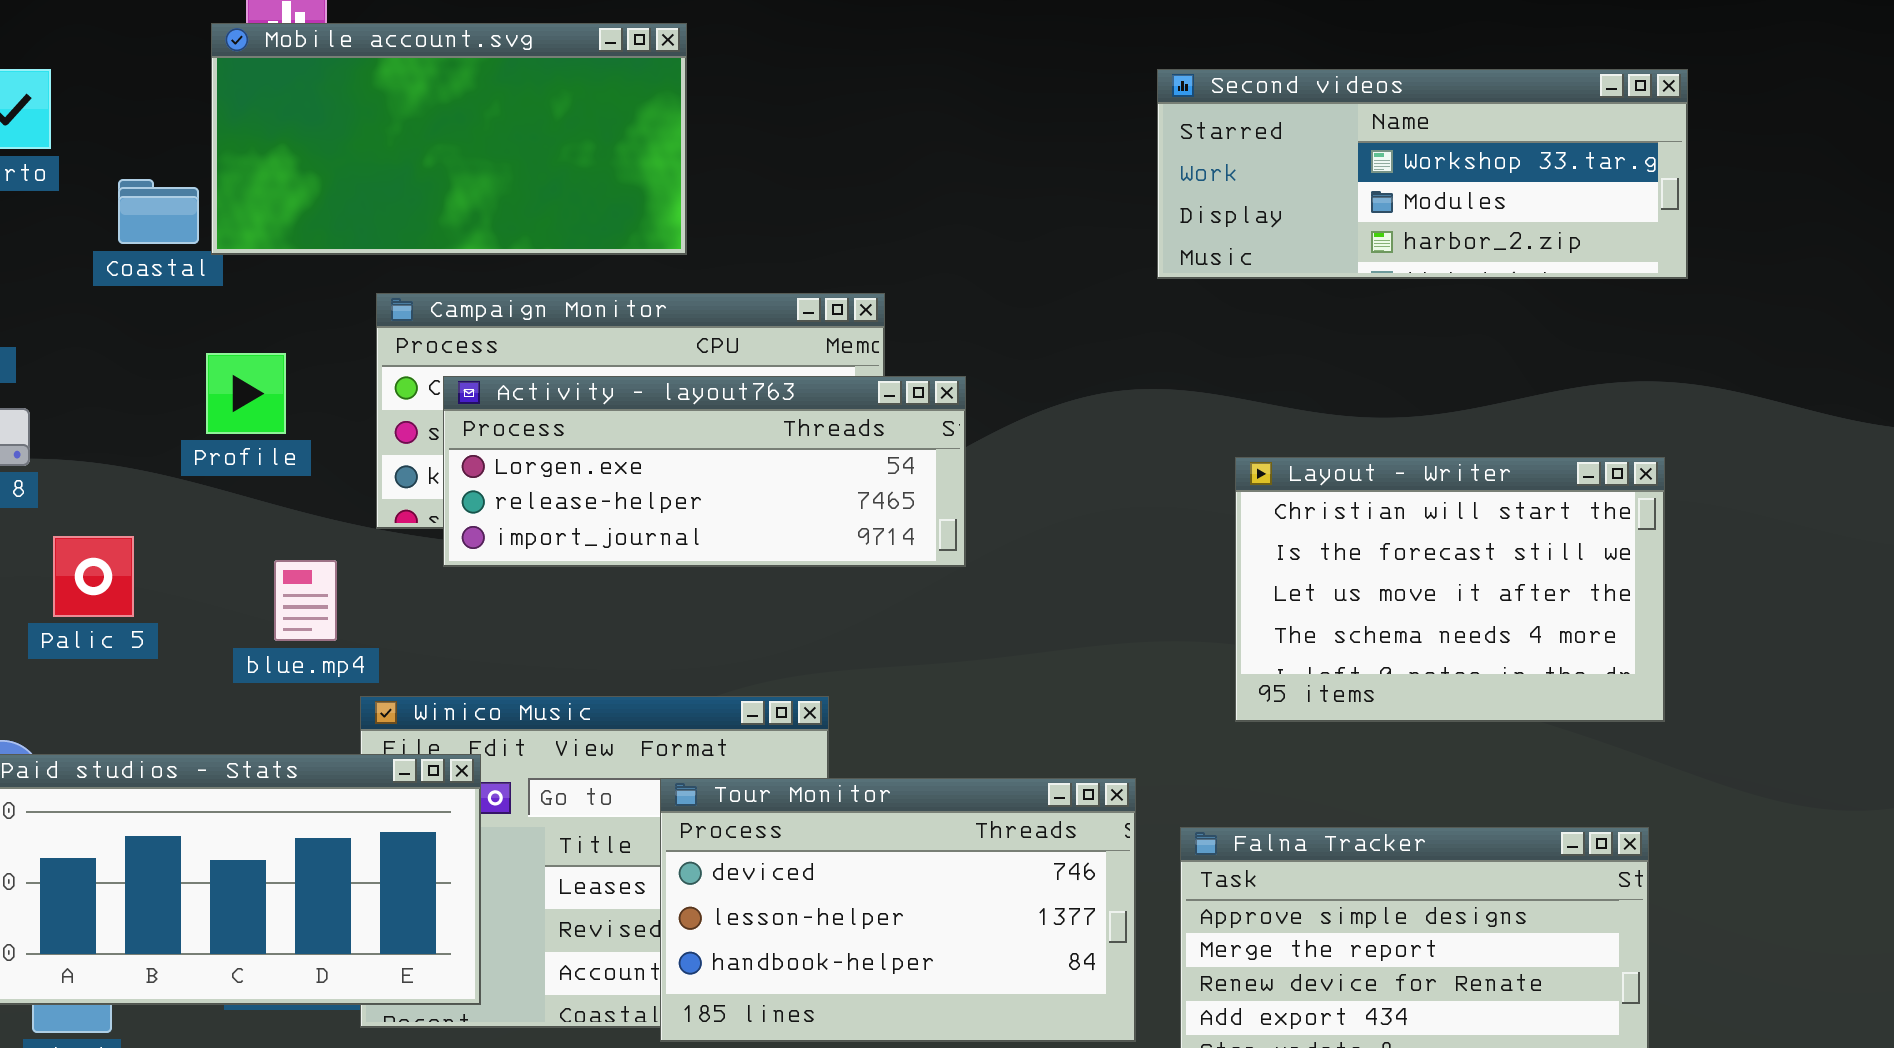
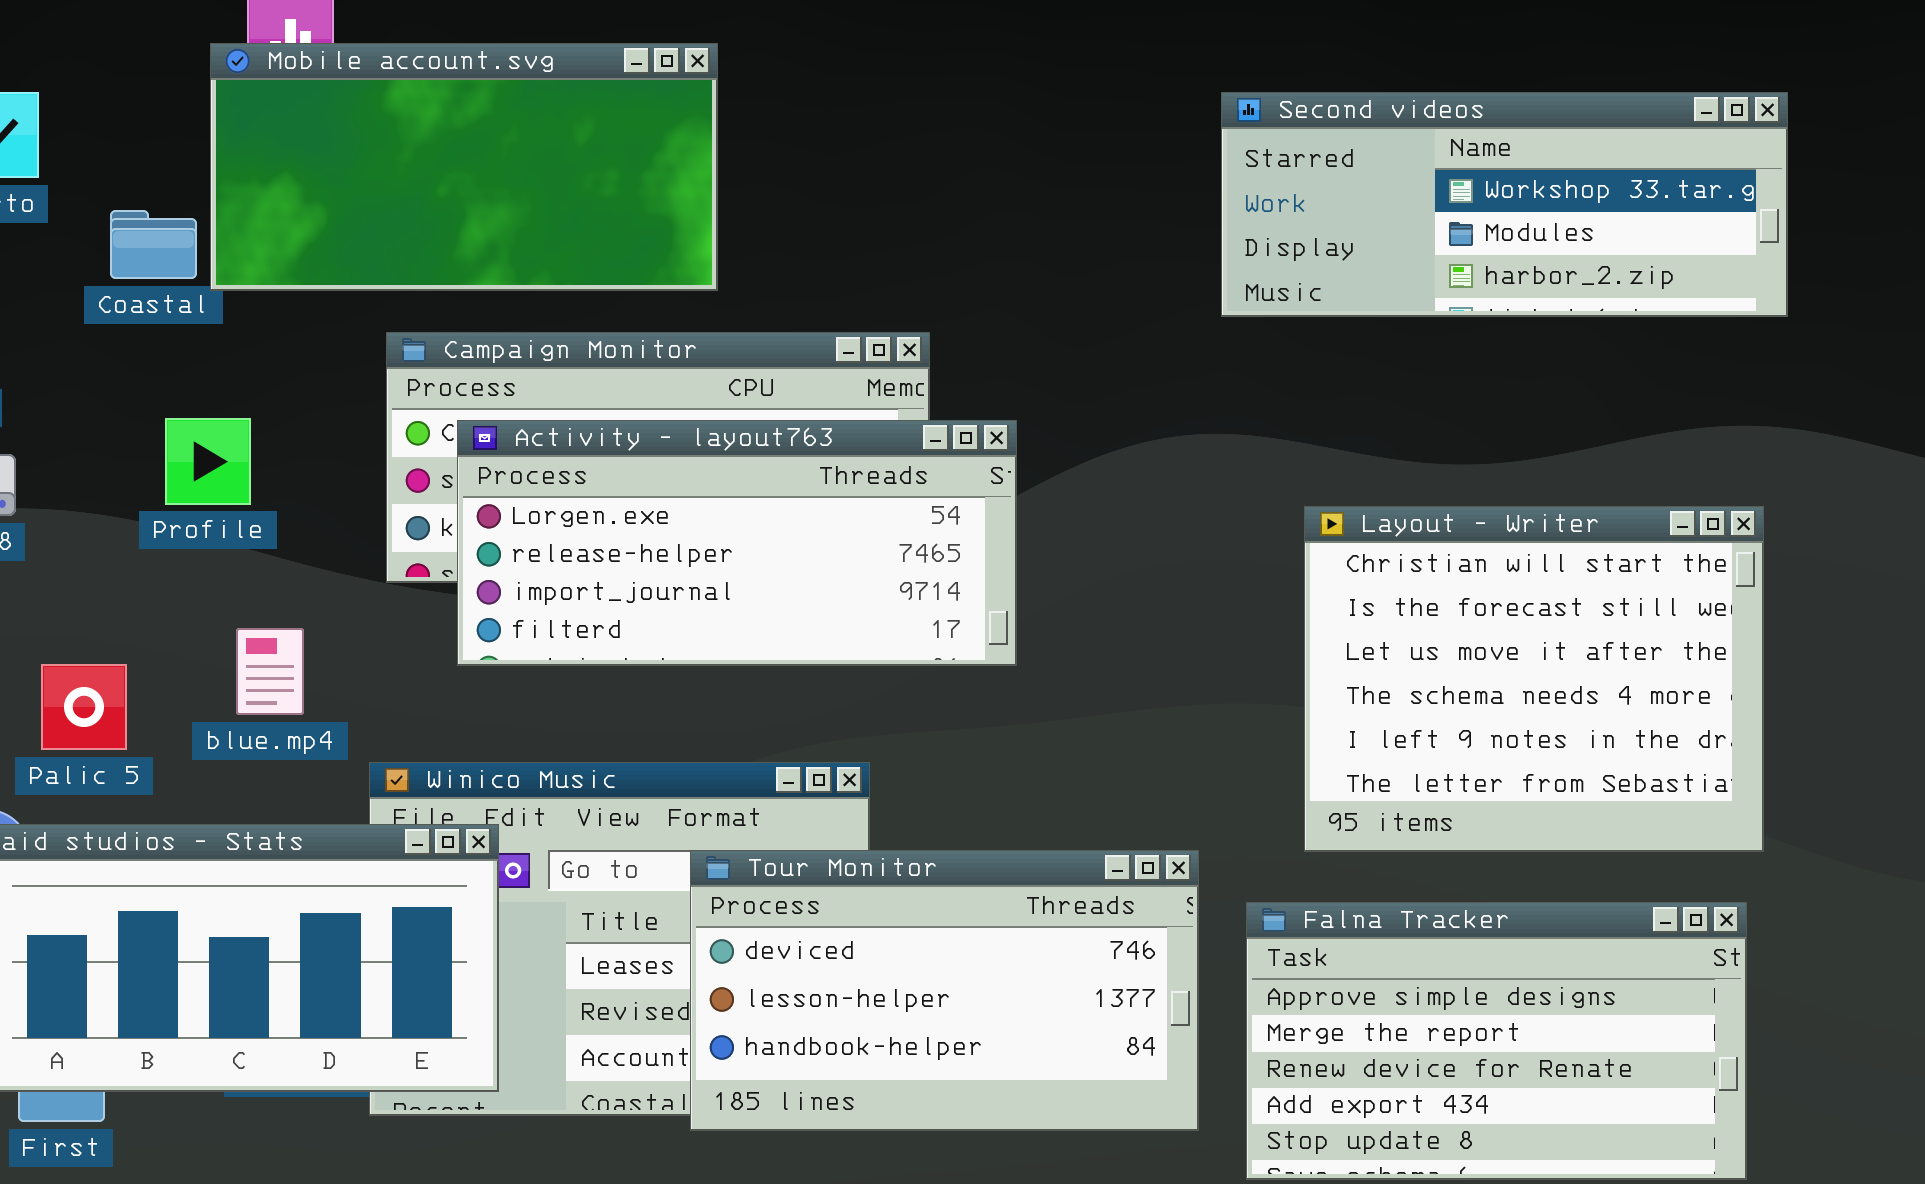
Profile: [206,353,286,434] -> [165,418,251,505], moved
Activity - layout763: [443,376,966,567] -> [457,420,1017,666], resized
Layout - Writer: [1235,457,1665,722] -> [1304,506,1764,852], resized
Palic 5: [53,536,134,617] -> [41,664,127,750], moved
blue.mp4: [274,560,337,641] -> [236,628,304,715], moved

